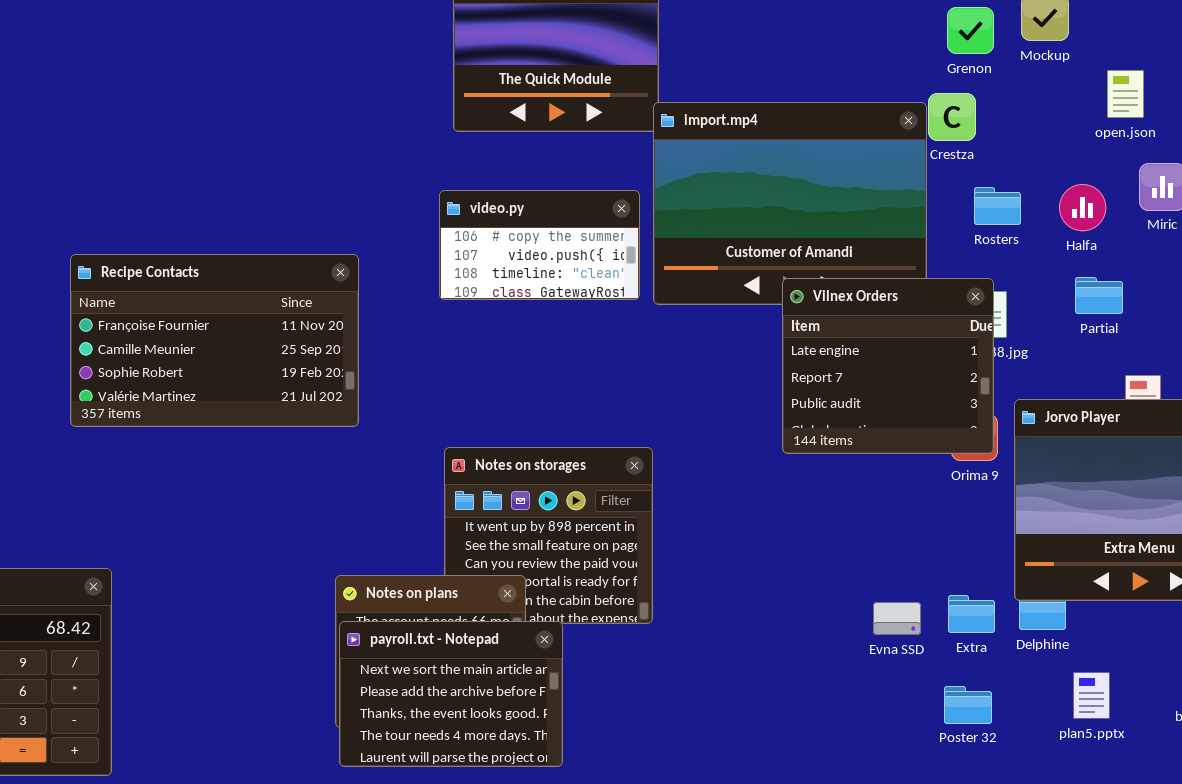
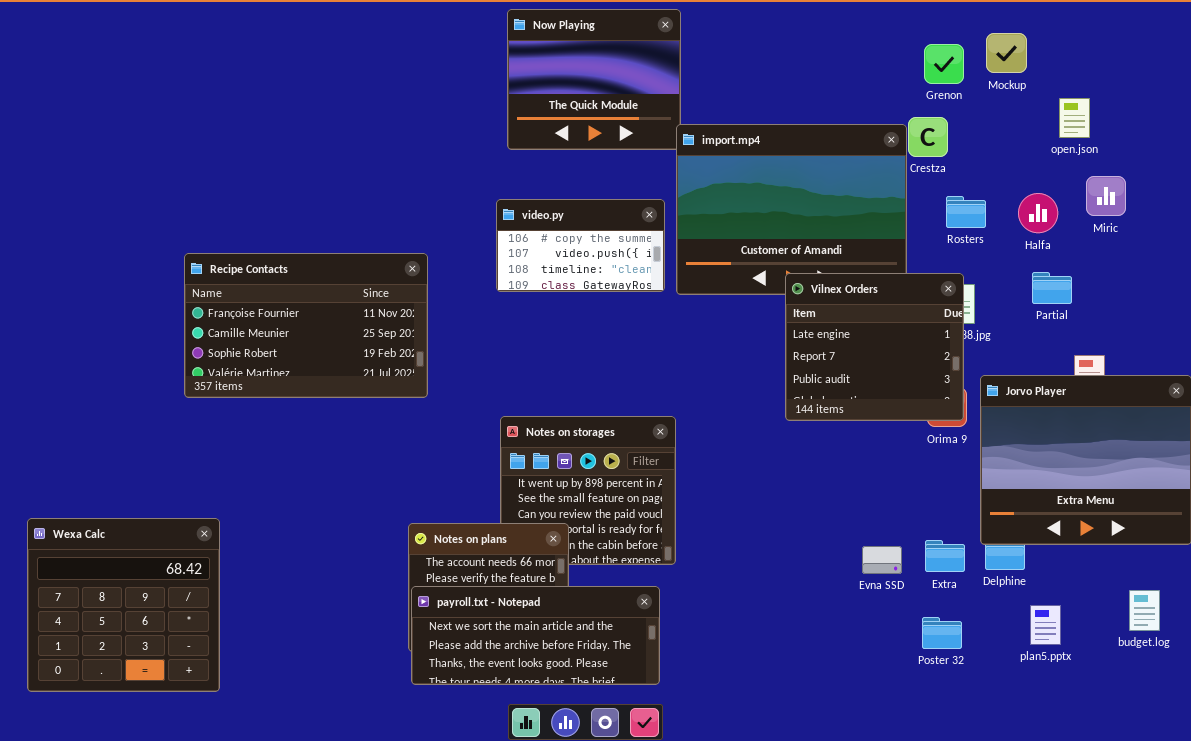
payroll.txt - Notepad: [339,621,563,767] -> [411,586,660,685], resized

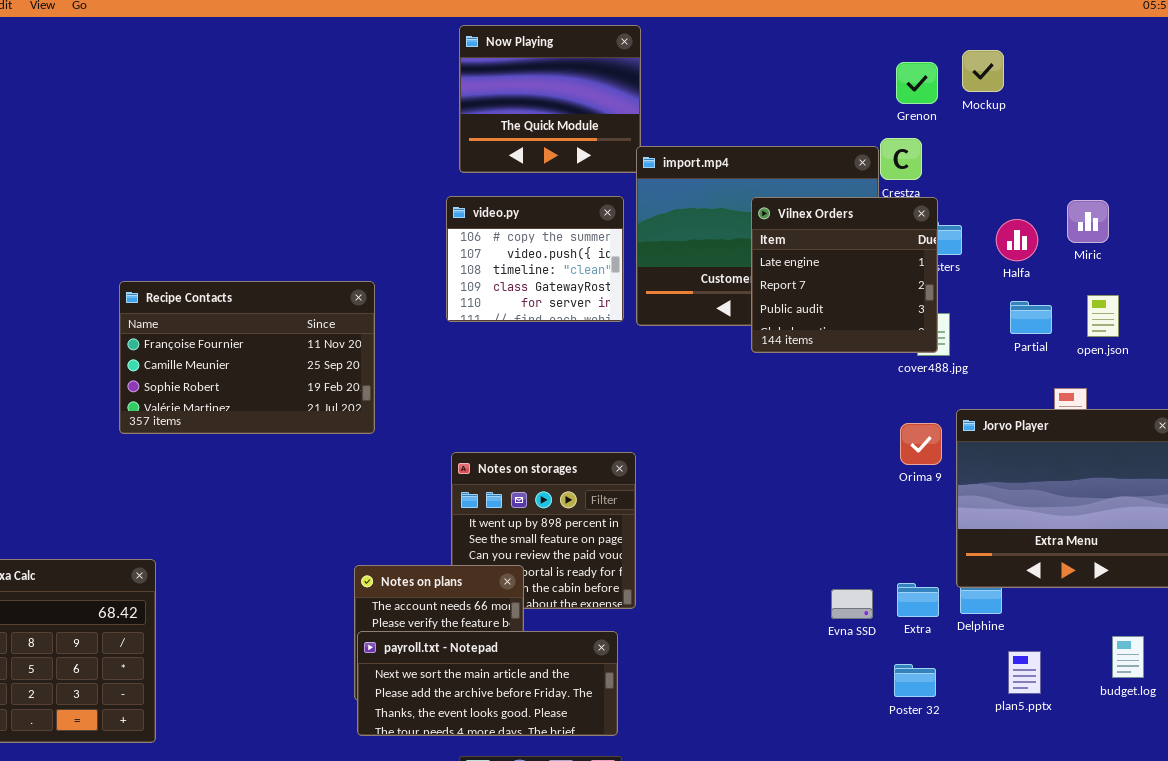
open.json: [1059,98,1090,138] -> [1087,295,1119,337], moved
video.py: [496,199,665,292] -> [446,196,624,322], resized
Vilnex Orders: [785,273,964,421] -> [751,197,938,353], moved

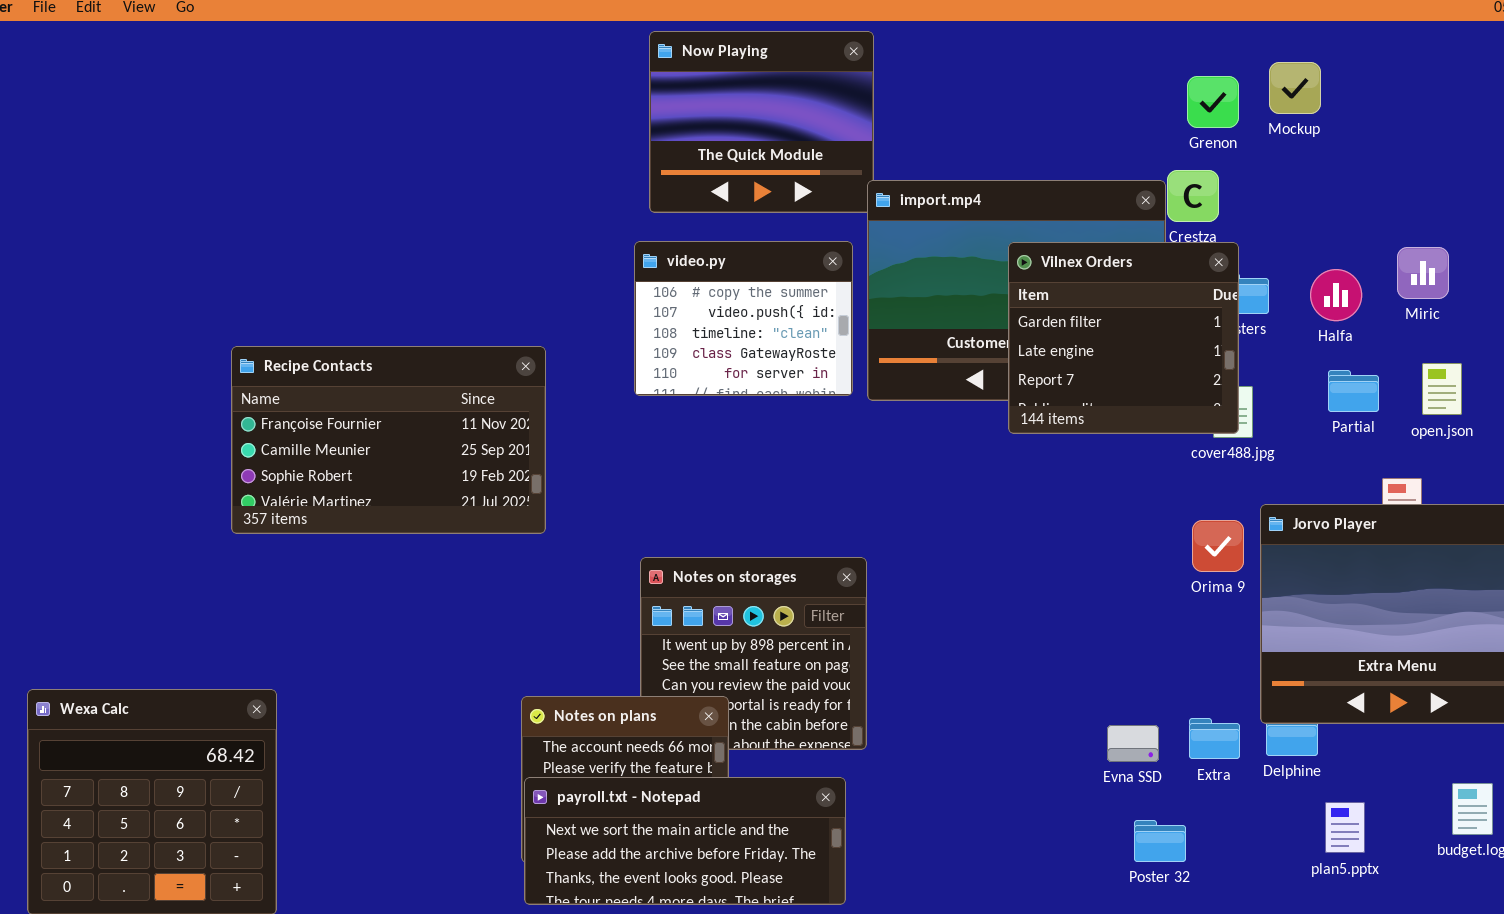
Vilnex Orders: [751,197,938,353] -> [1008,242,1239,434], scrolled up 1 row
Poster 32: [894,664,936,697] -> [1134,820,1186,862], moved

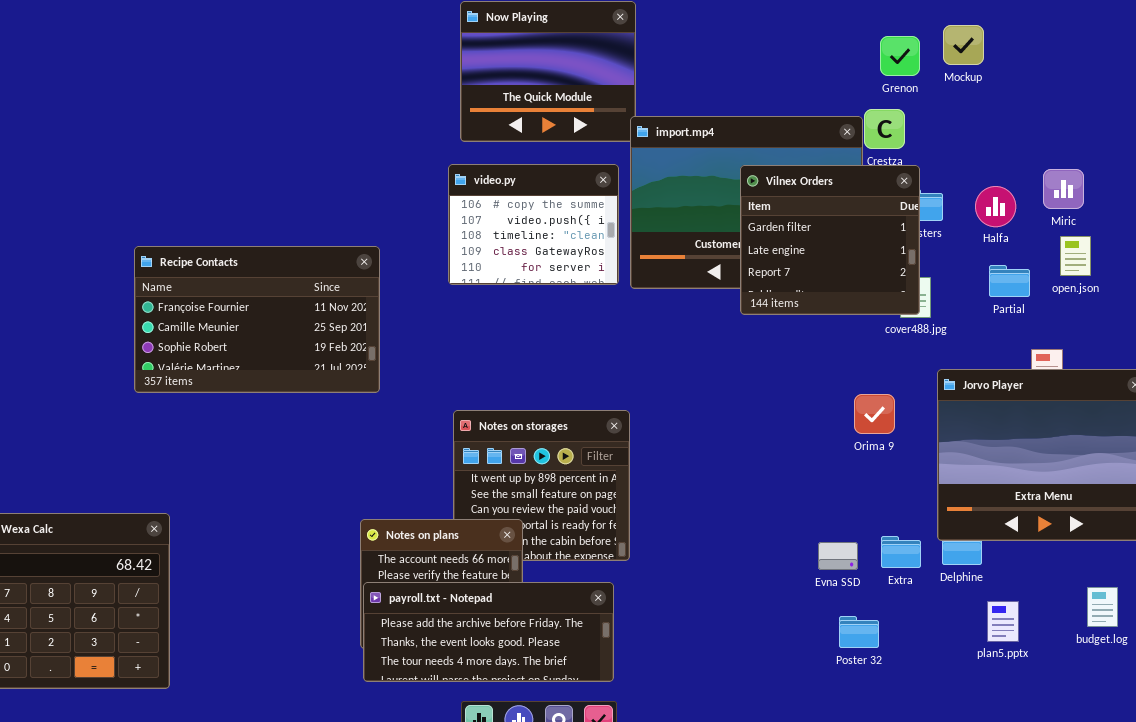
open.json: [1422,363,1462,415] -> [1060,236,1091,276], moved
Orima 9: [1192,520,1244,572] -> [854,394,895,434], moved
payroll.txt - Notepad: [524,777,846,905] -> [363,582,614,682], scrolled down 1 row

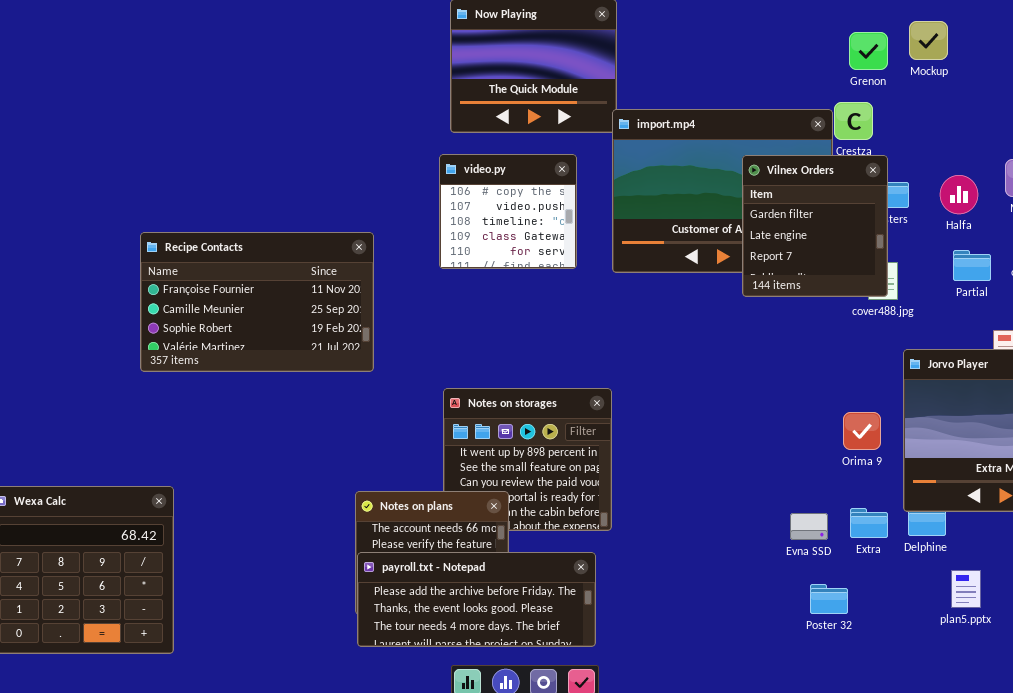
video.py: [448,164,619,285] -> [439,154,577,269], resized
Vilnex Orders: [740,165,920,315] -> [742,155,888,297], resized
Orima 9: [854,394,895,434] -> [843,412,881,450], moved

